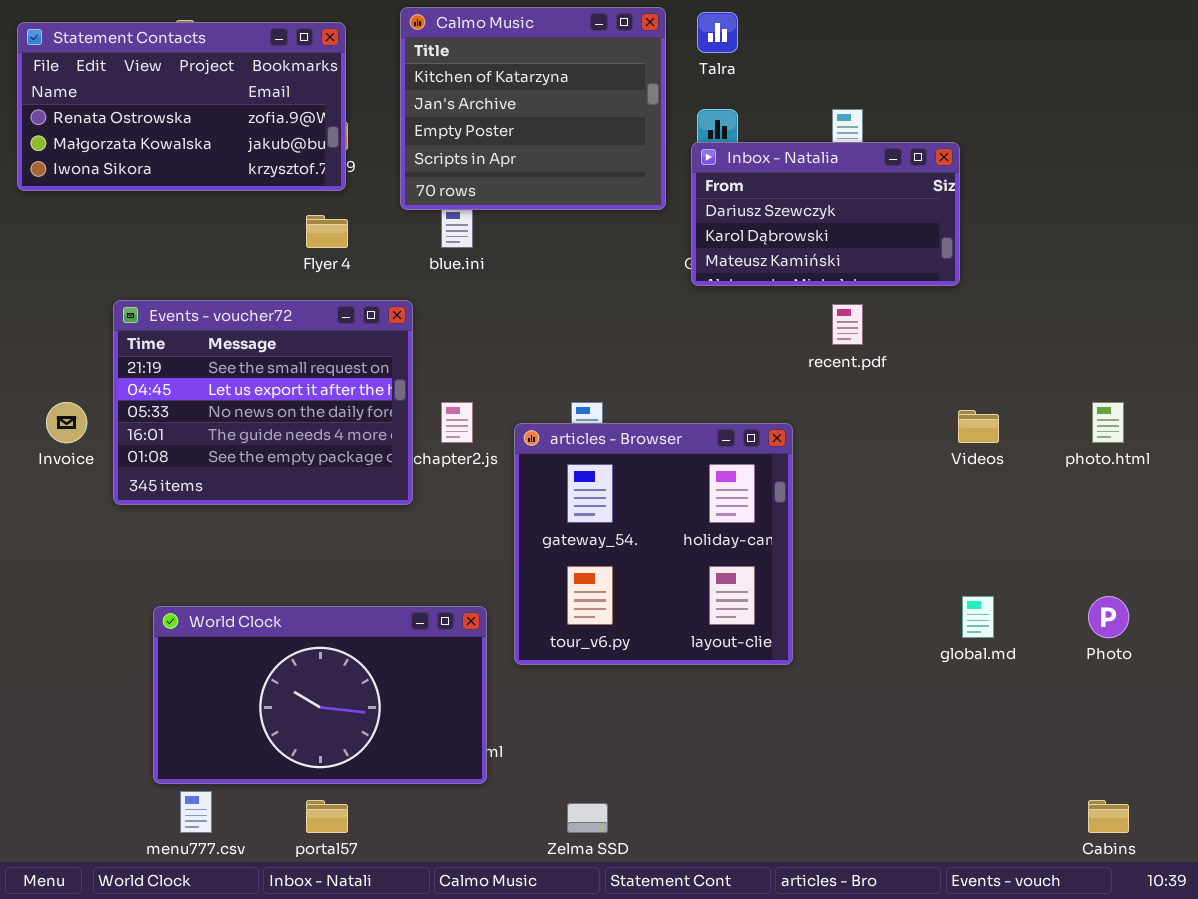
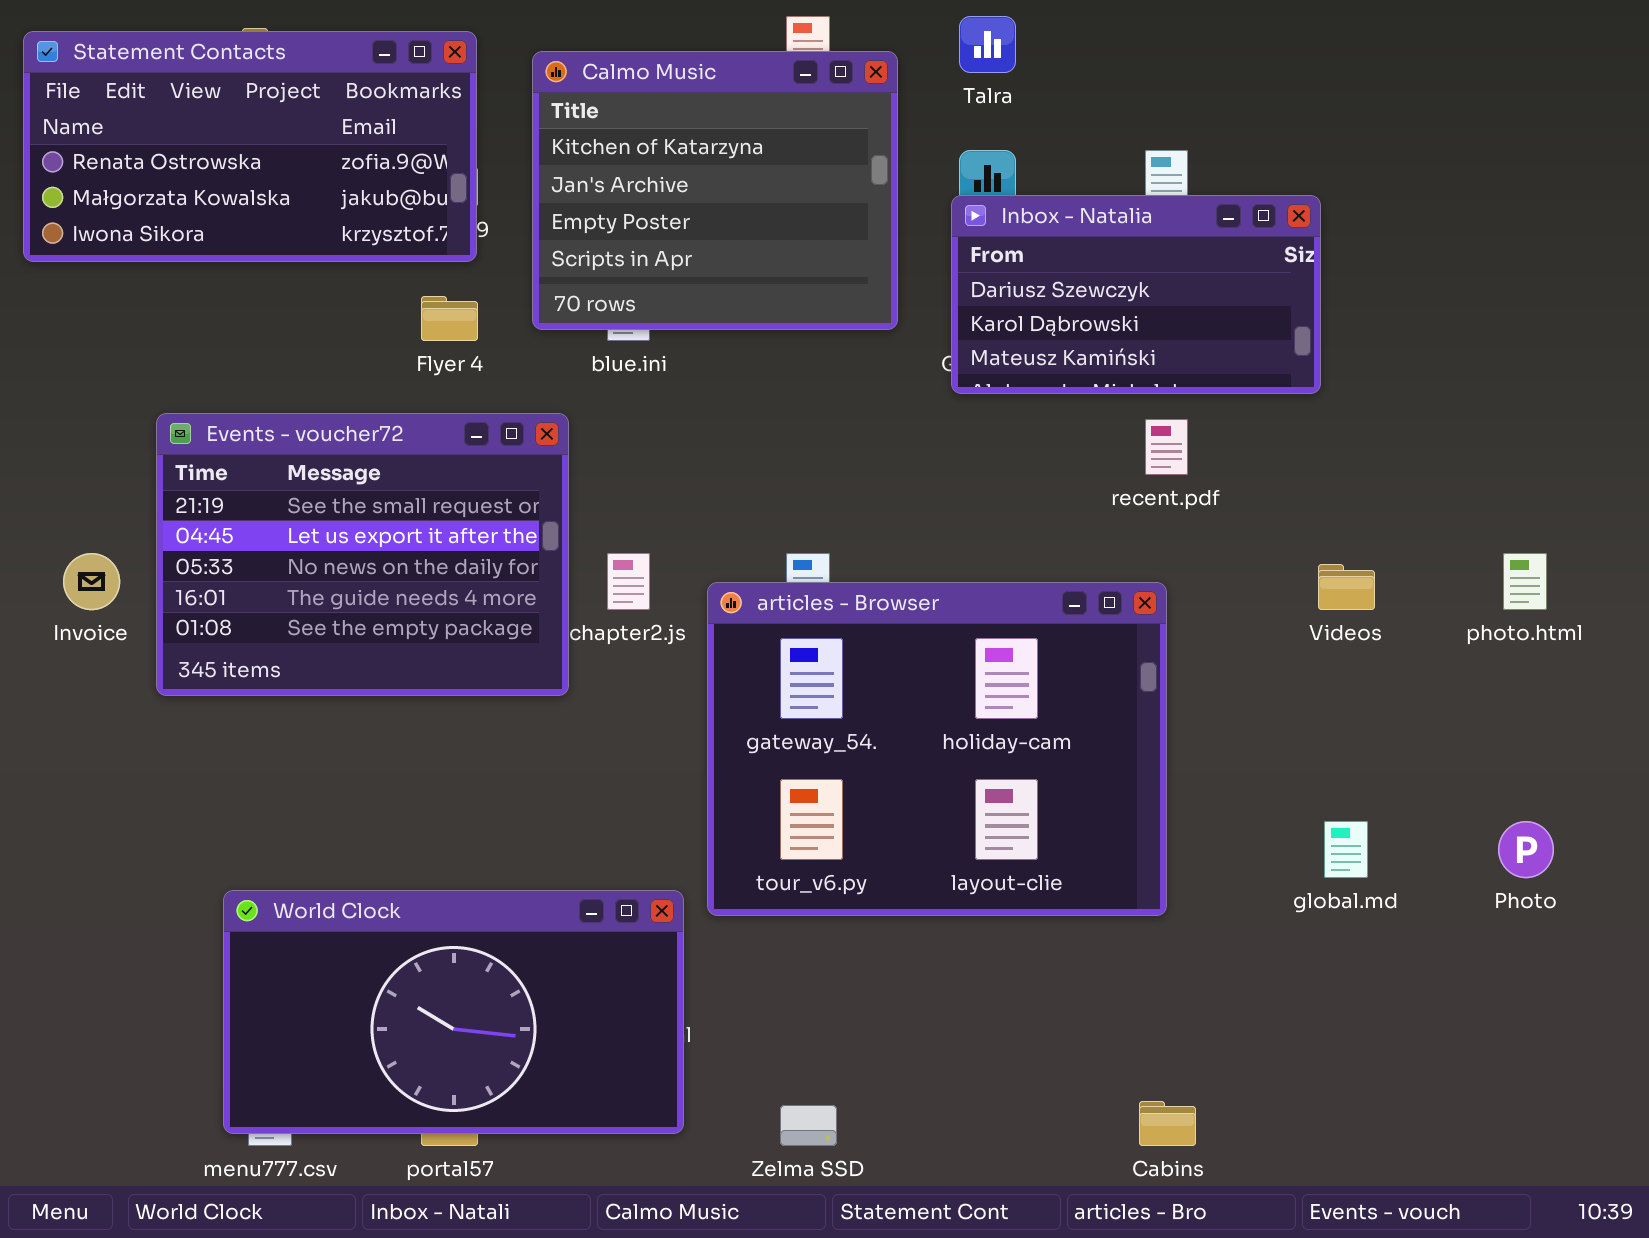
Calmo Music: [400,7,666,210] -> [532,51,898,330], moved
articles - Browser: [514,423,793,665] -> [707,582,1167,916], resized
World Clock: [153,606,487,784] -> [223,890,684,1134], moved
Cabins: [1088,800,1129,833] -> [1139,1101,1196,1146], moved

